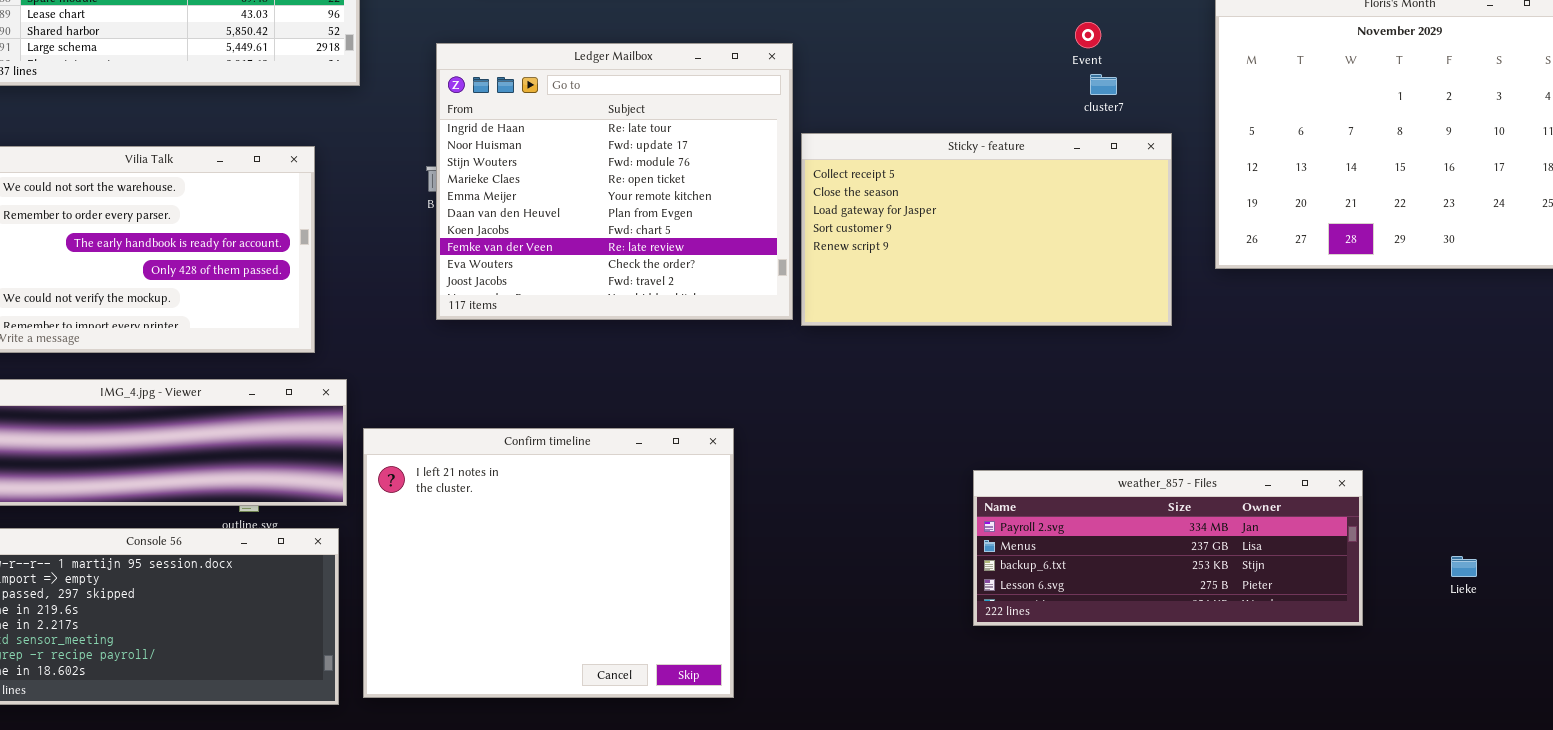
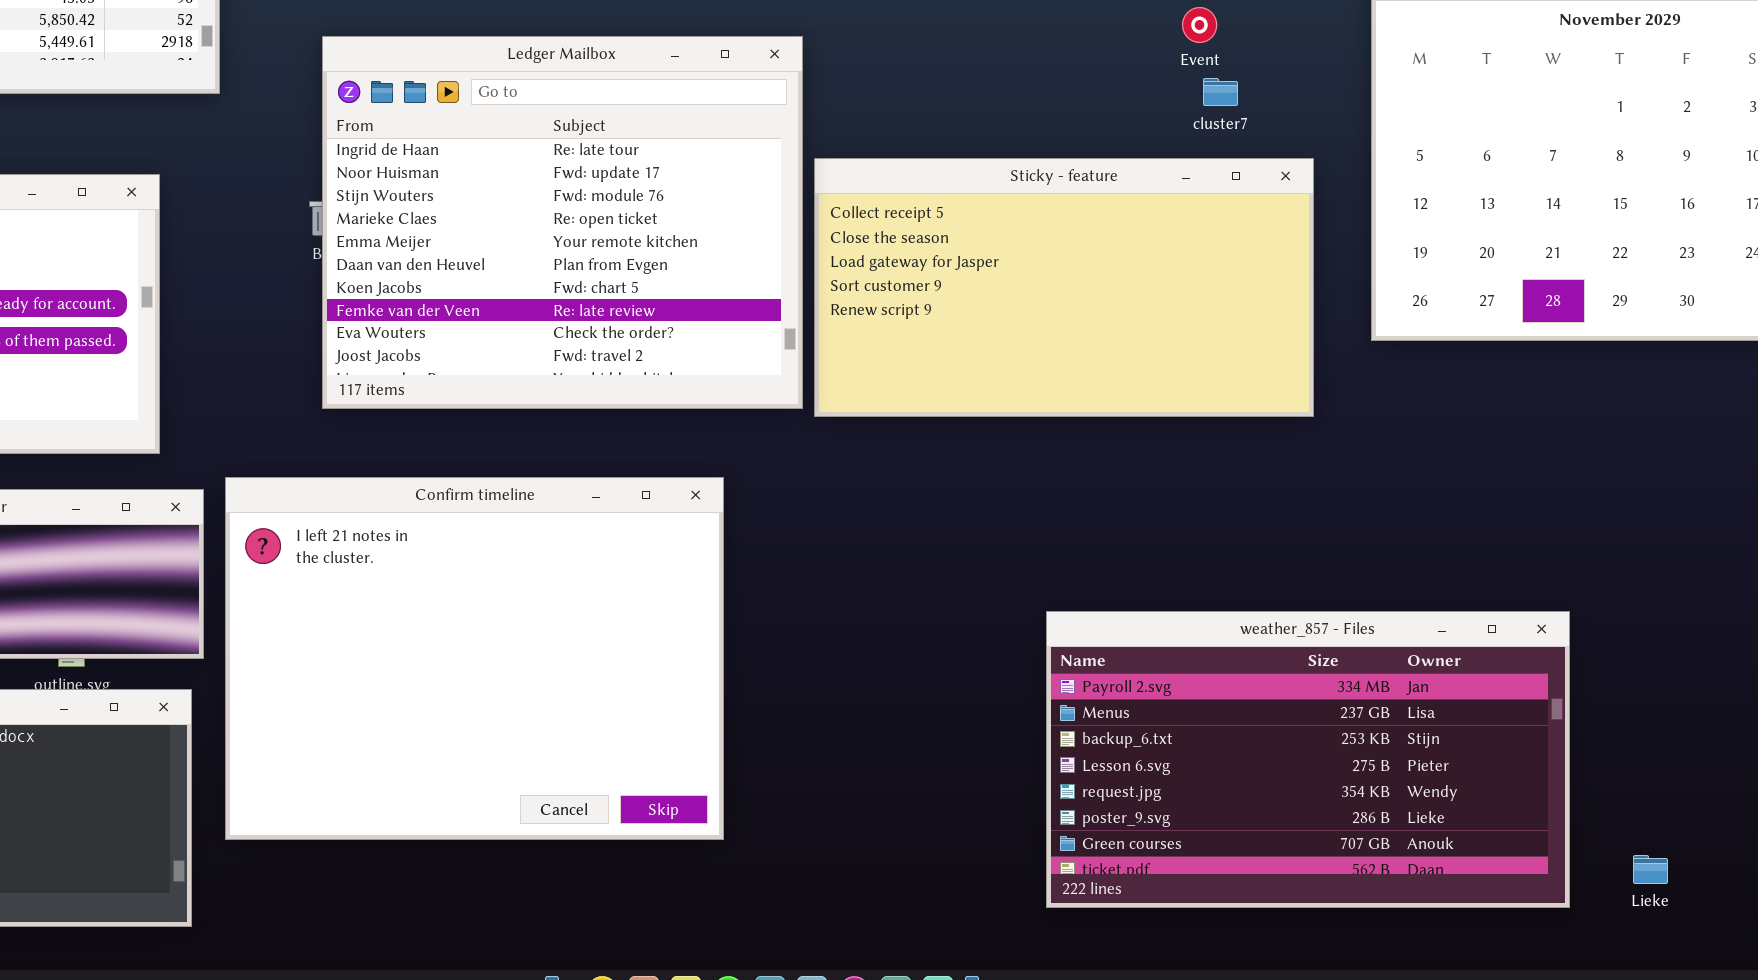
Confirm timeline: [363,428,734,698] -> [225,477,724,840], moved
weather_857 - Files: [973,470,1363,626] -> [1046,611,1570,908], resized
Lieke: [1451,556,1477,577] -> [1633,855,1668,884], moved

